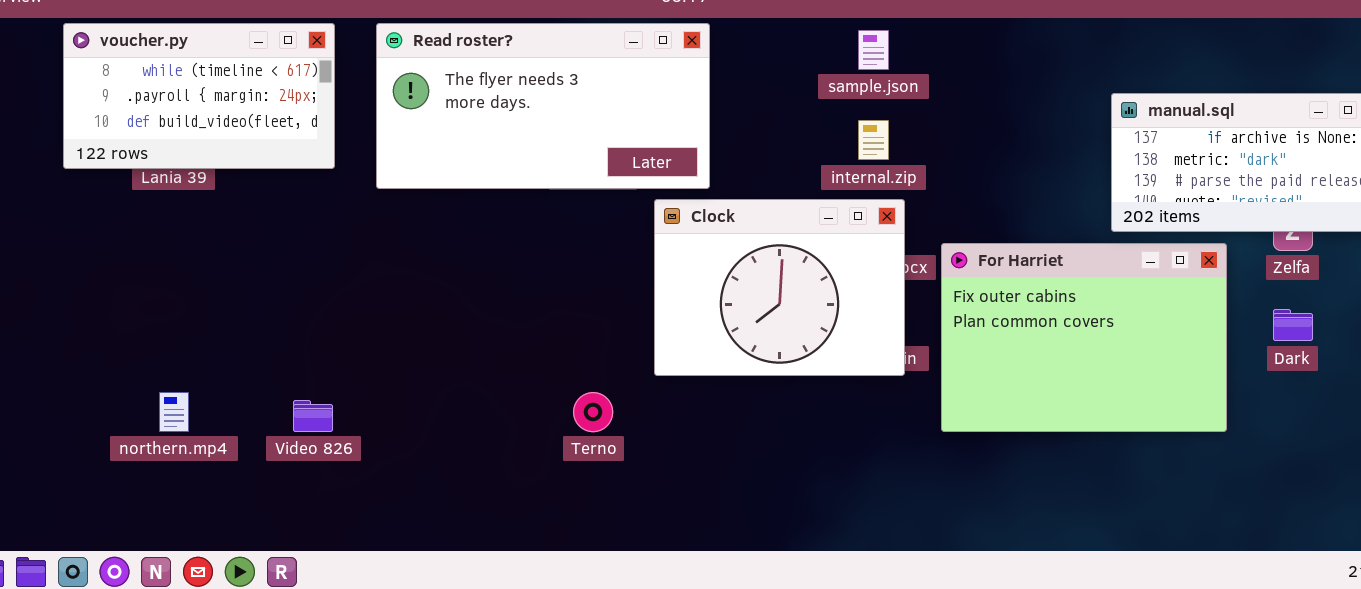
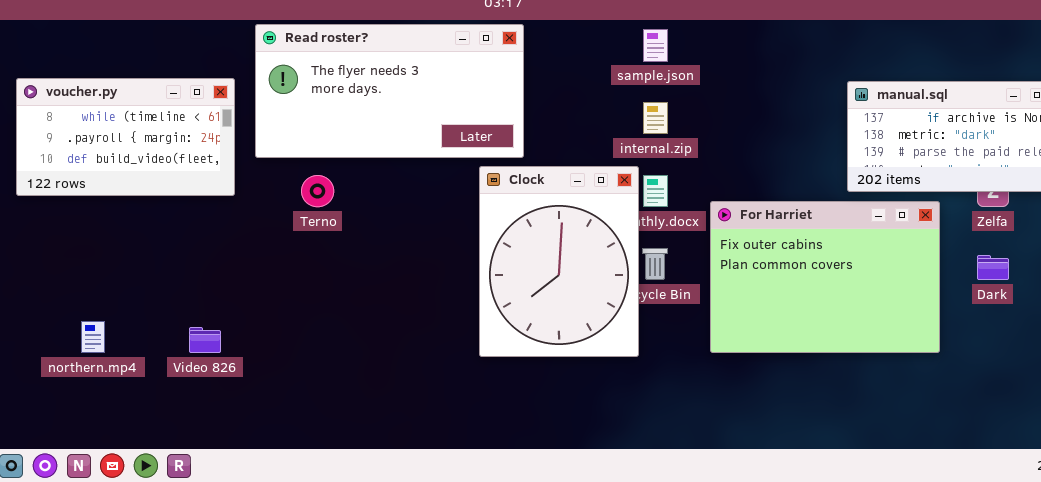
voucher.py: [63,23,335,169] -> [16,78,235,196], moved
Clock: [654,199,905,376] -> [479,166,639,357], resized
Terno: [573,392,613,432] -> [301,175,334,207], moved

